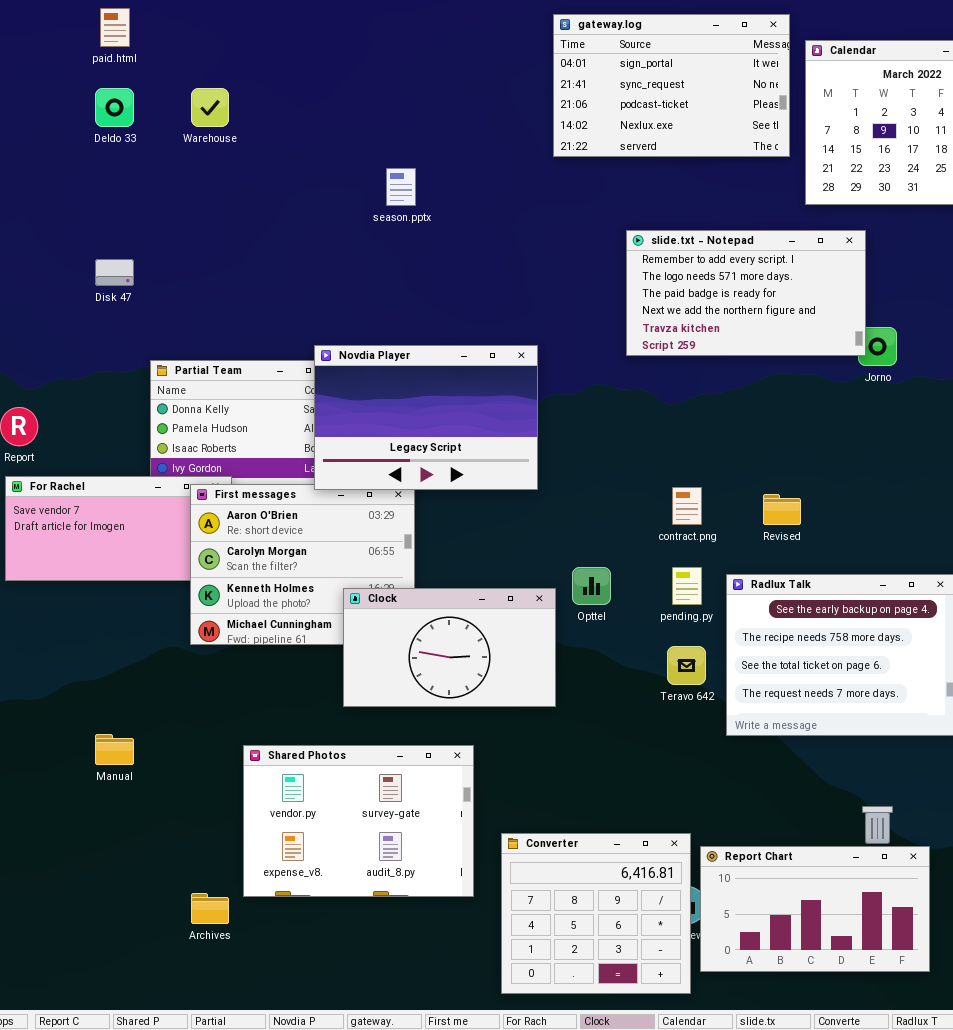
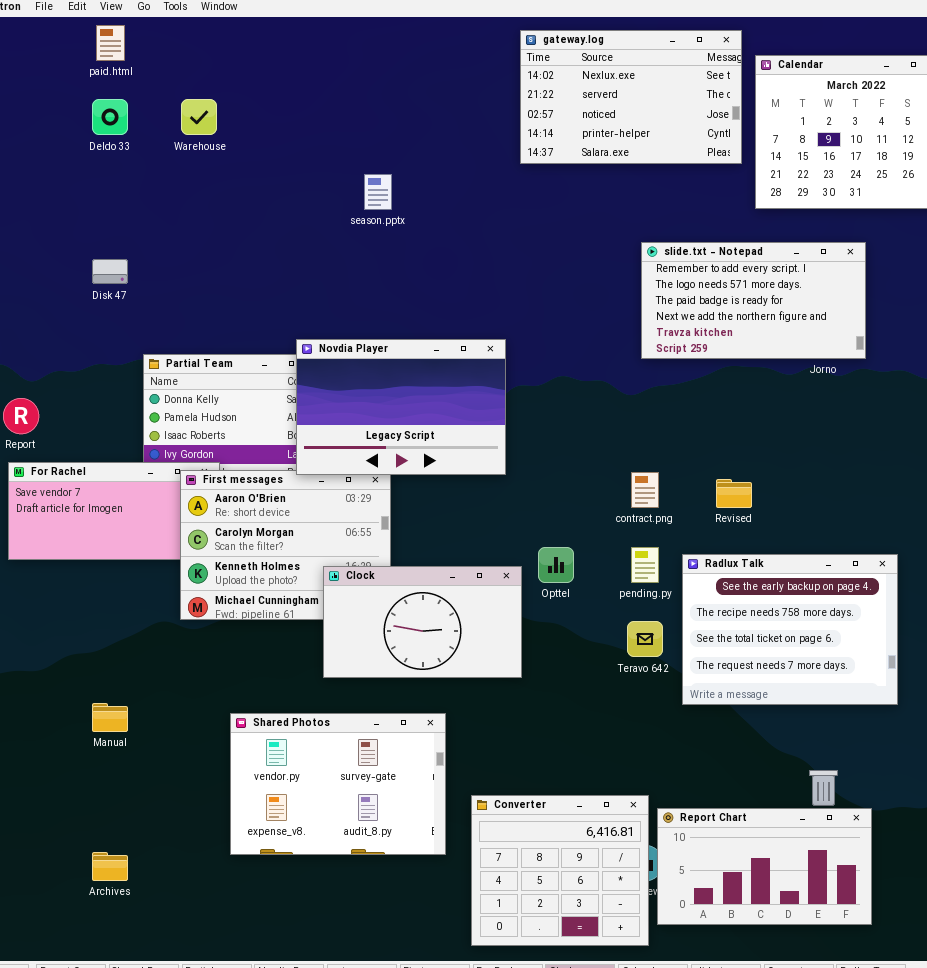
gateway.log: [553,14,790,157] -> [520,30,742,164], scrolled down 3 rows
slide.txt - Notepad: [626,230,866,356] -> [641,242,866,359], moved
Archives: [191,893,229,924] -> [92,852,128,881], moved

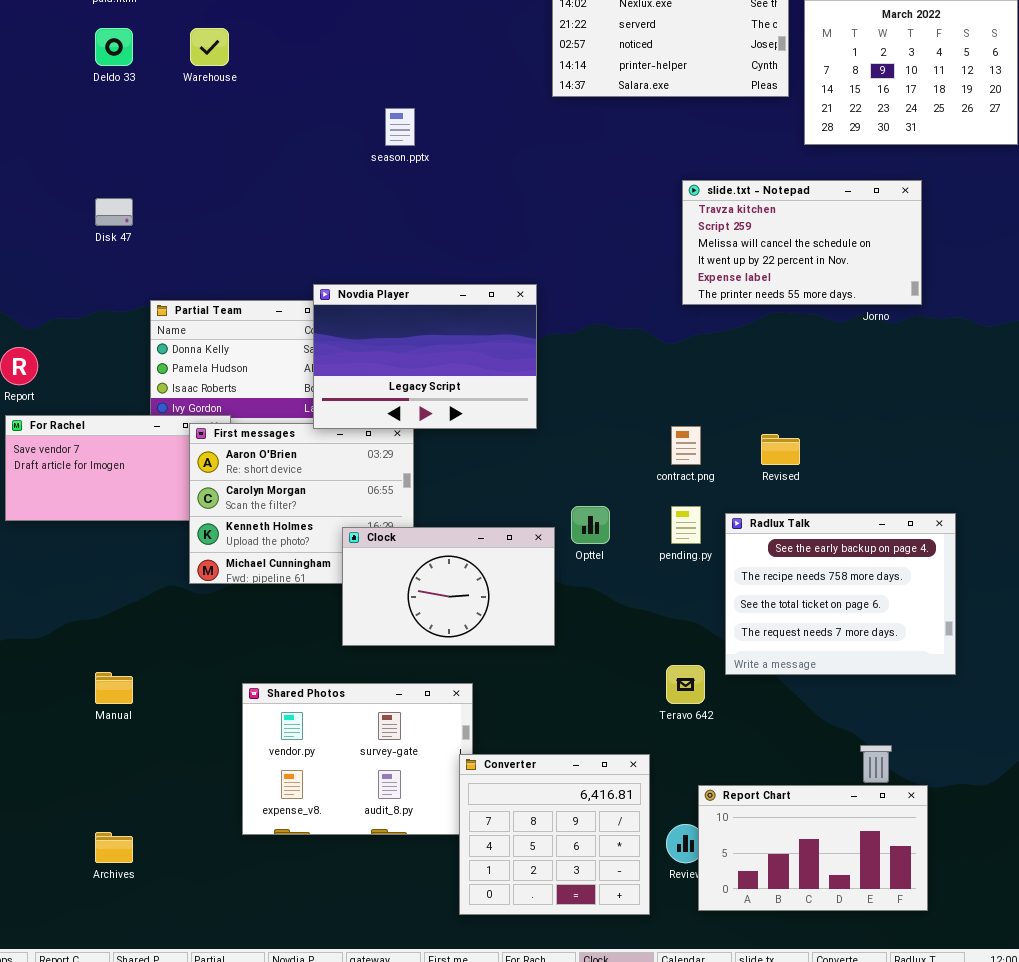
slide.txt - Notepad: [641,242,866,359] -> [682,180,922,305], scrolled down 4 rows
Teravo 642: [627,621,663,657] -> [666,665,705,704], moved
Converter: [471,795,649,946] -> [459,754,650,915], moved

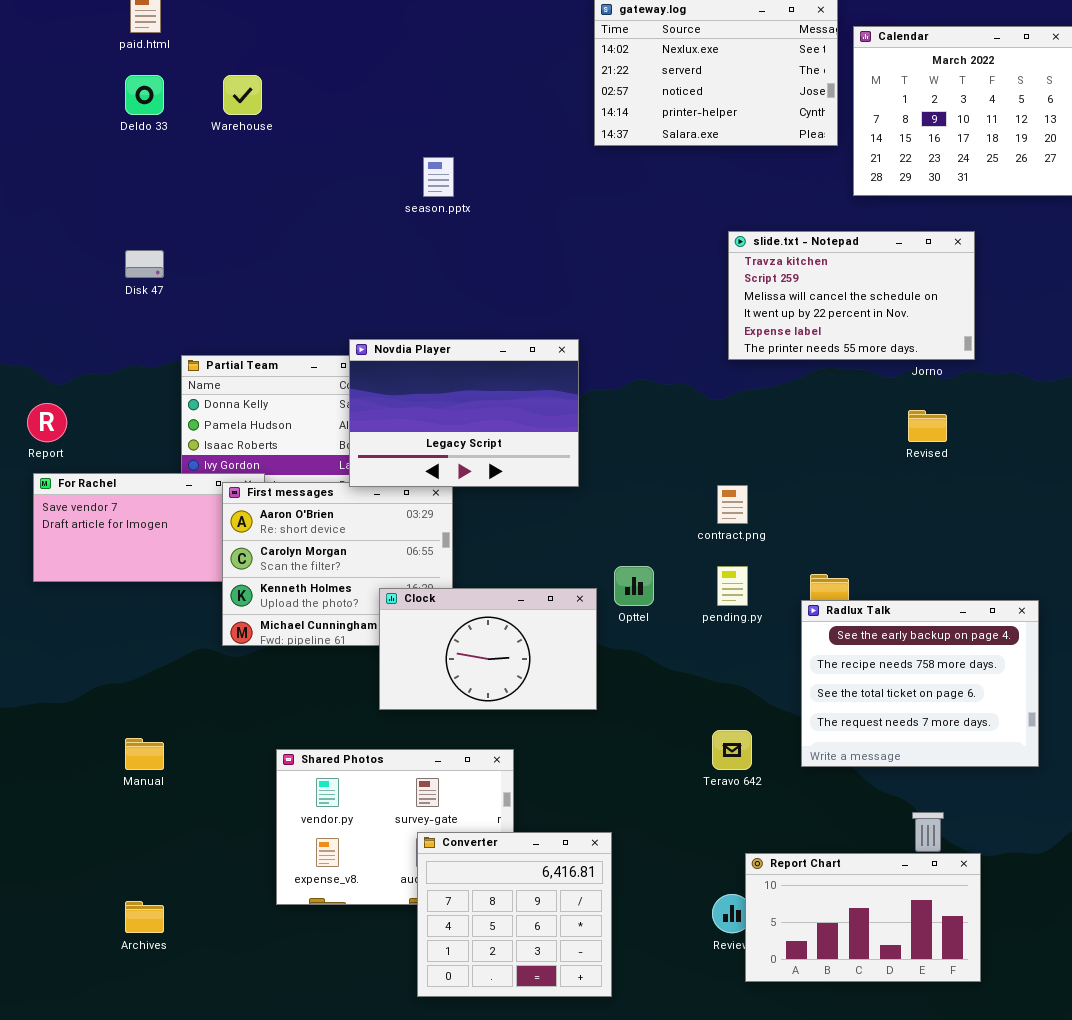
Revised: [761,434,800,465] -> [908,410,947,442], moved
Radlux Talk: [725,513,956,675] -> [801,600,1039,767], moved
Converter: [459,754,650,915] -> [417,832,612,997], moved

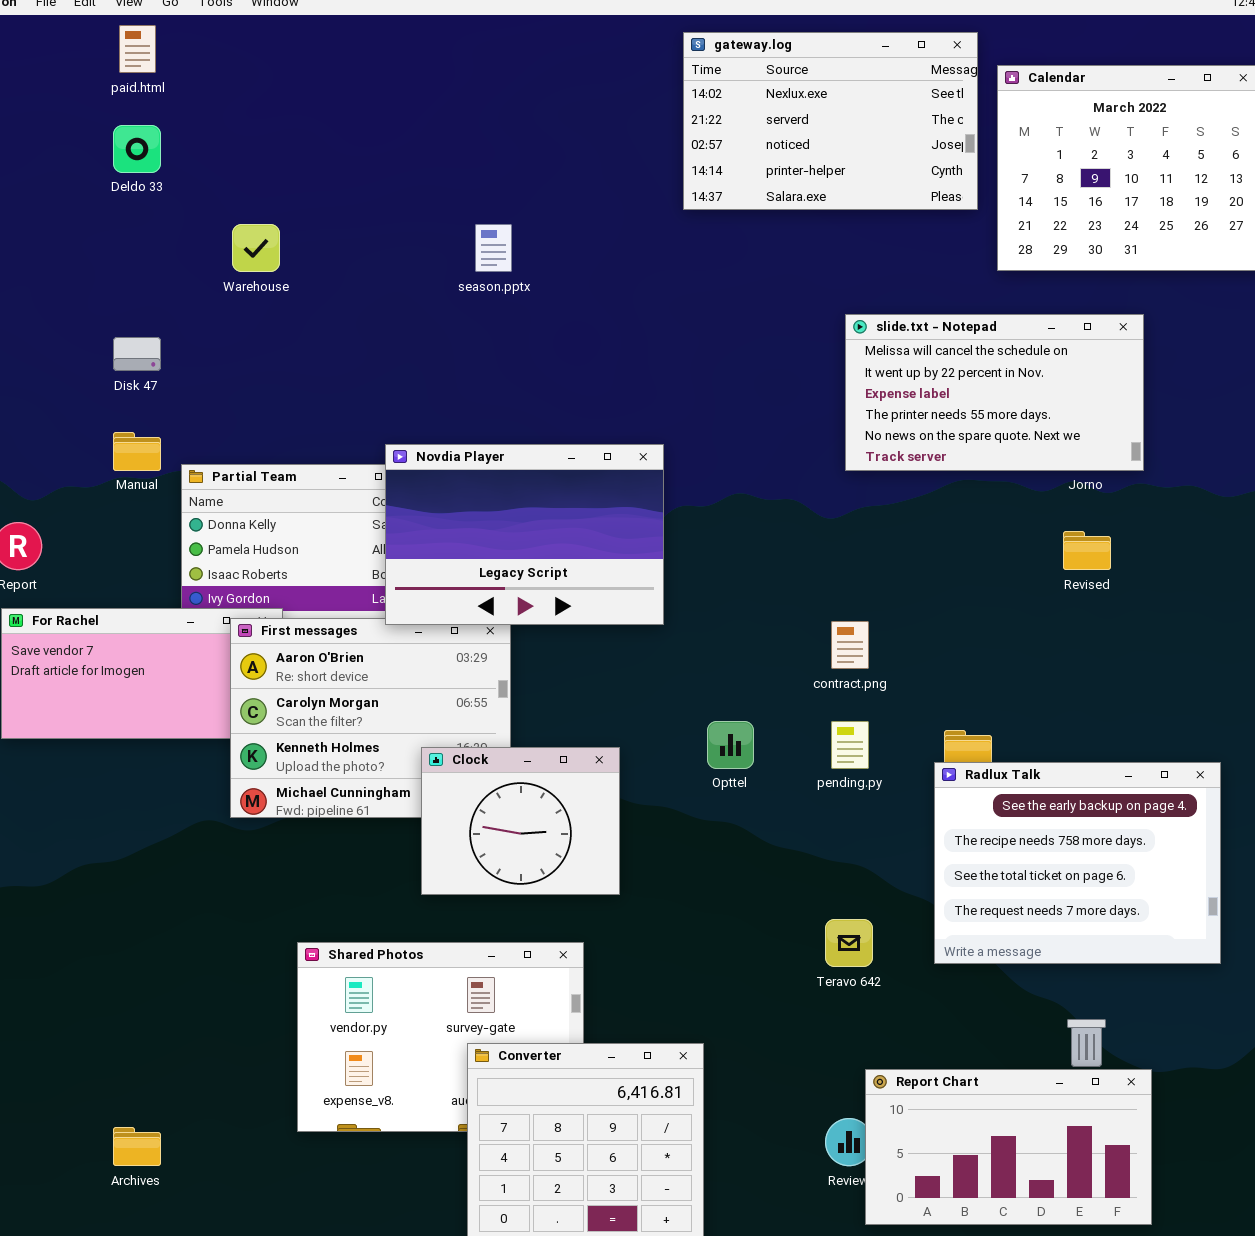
Warehouse: [223,75,262,115] -> [232,224,280,272], moved
slide.txt - Notepad: [728,231,975,360] -> [845,314,1144,471], scrolled down 2 rows
Clock: [379,588,597,710] -> [421,747,620,895], resized
Manual: [125,738,164,770] -> [113,432,161,471], moved

